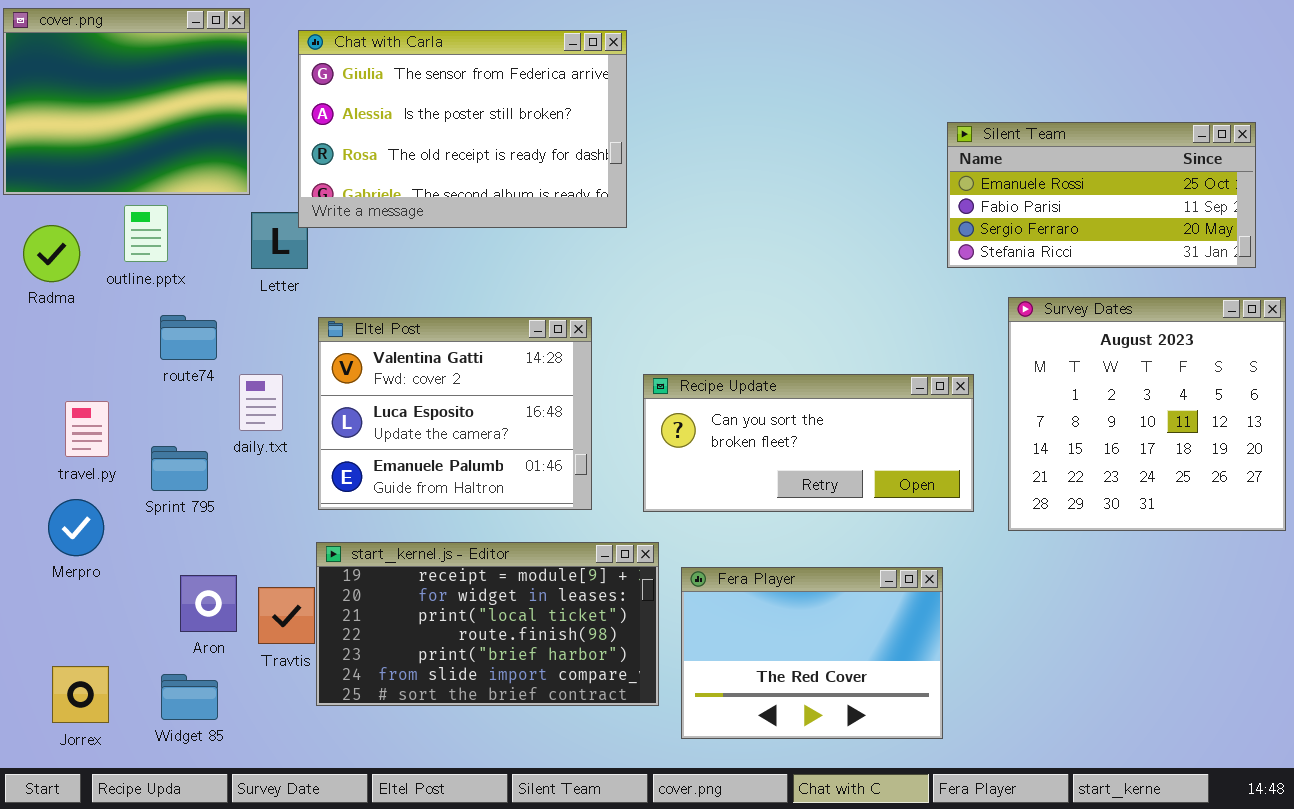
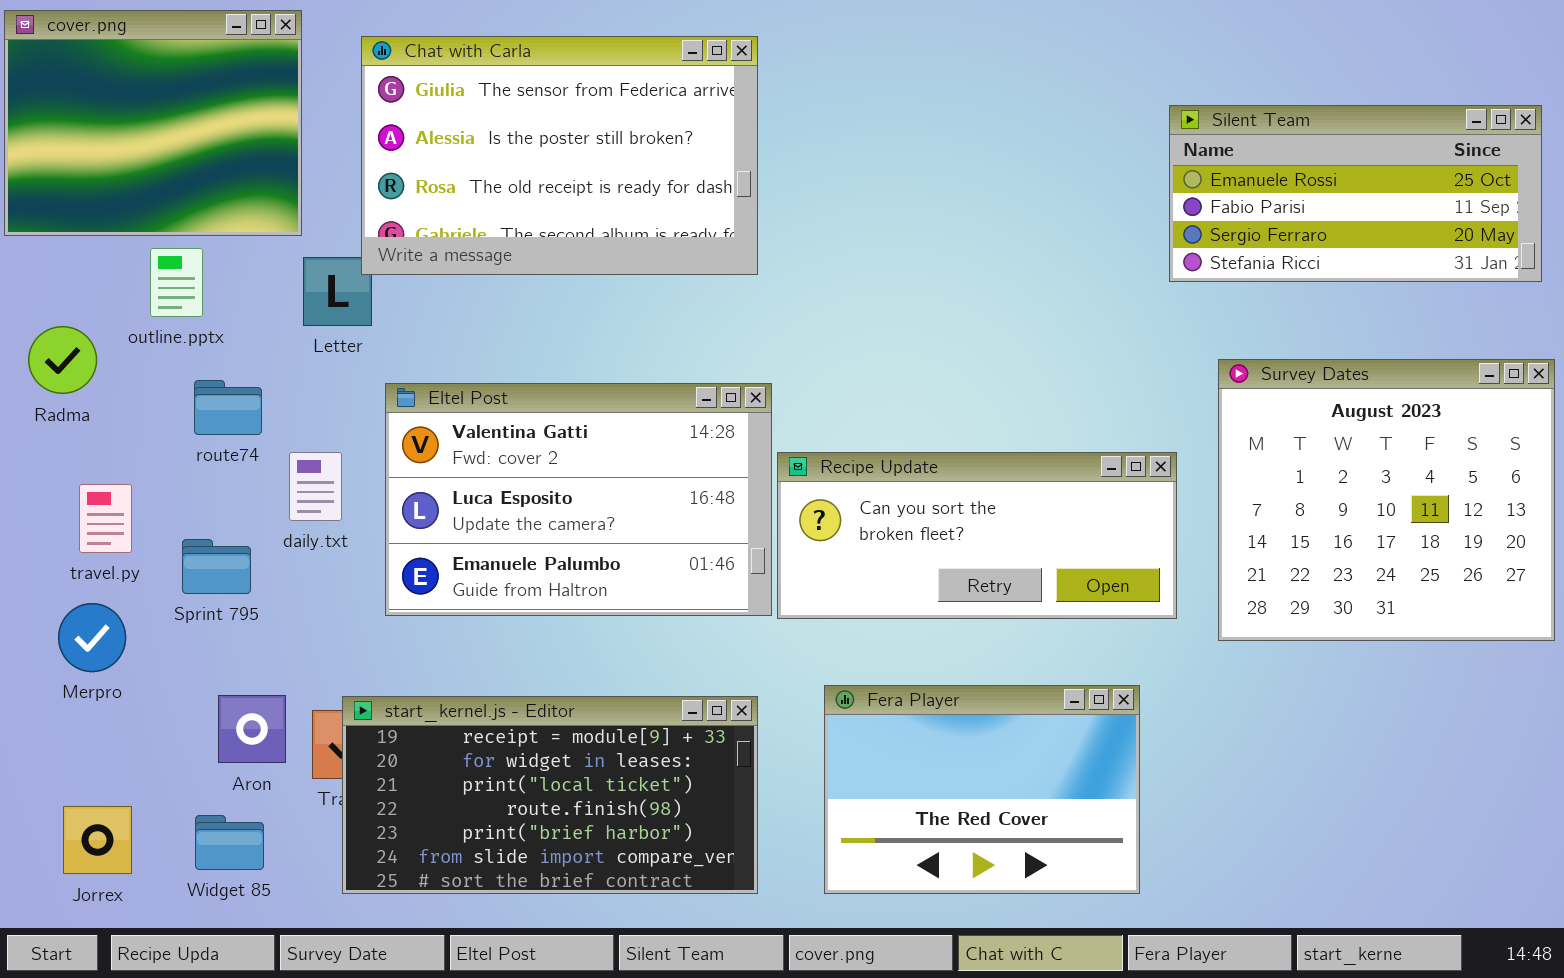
Silent Team: [947,122,1256,268] -> [1169,105,1542,282], moved
Radma: [23,225,80,282] -> [28,326,97,394], moved
Eltel Post: [318,317,592,510] -> [385,383,772,616], resized
start_kernel.js - Editor: [316,542,659,706] -> [342,696,758,894], moved

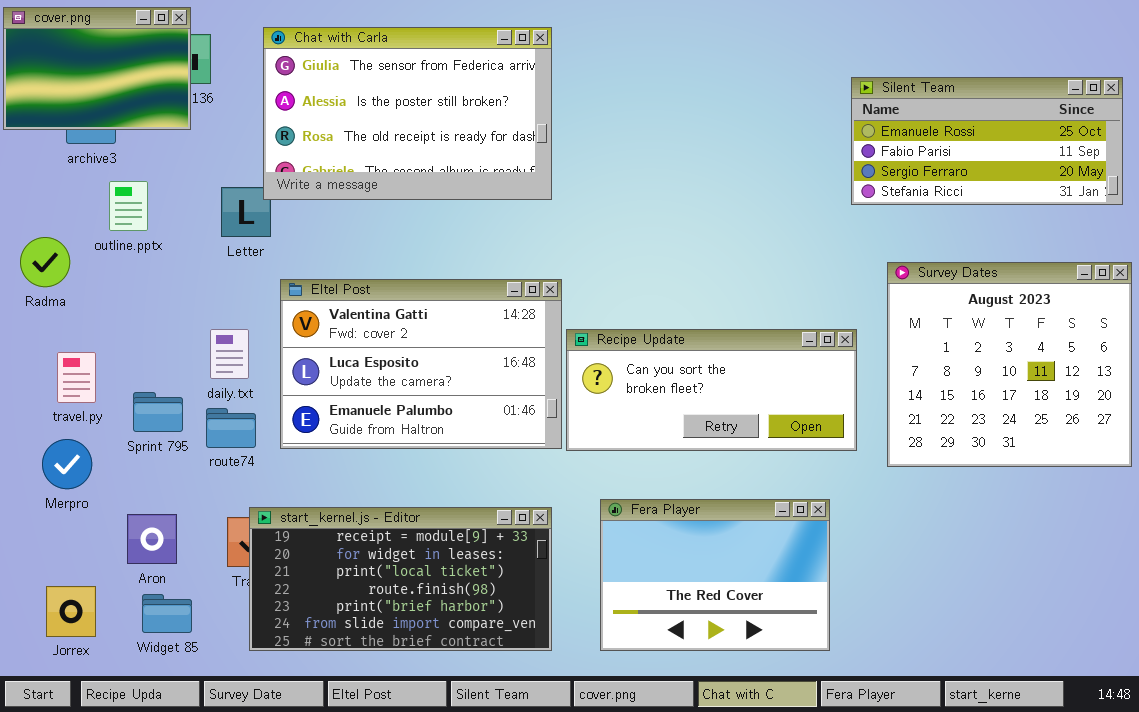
cover.png: [4,10,302,236] -> [3,7,191,130], resized
route74: [194,380,262,435] -> [206,408,256,448], moved
Aron: [218,695,286,763] -> [127,514,177,564], moved

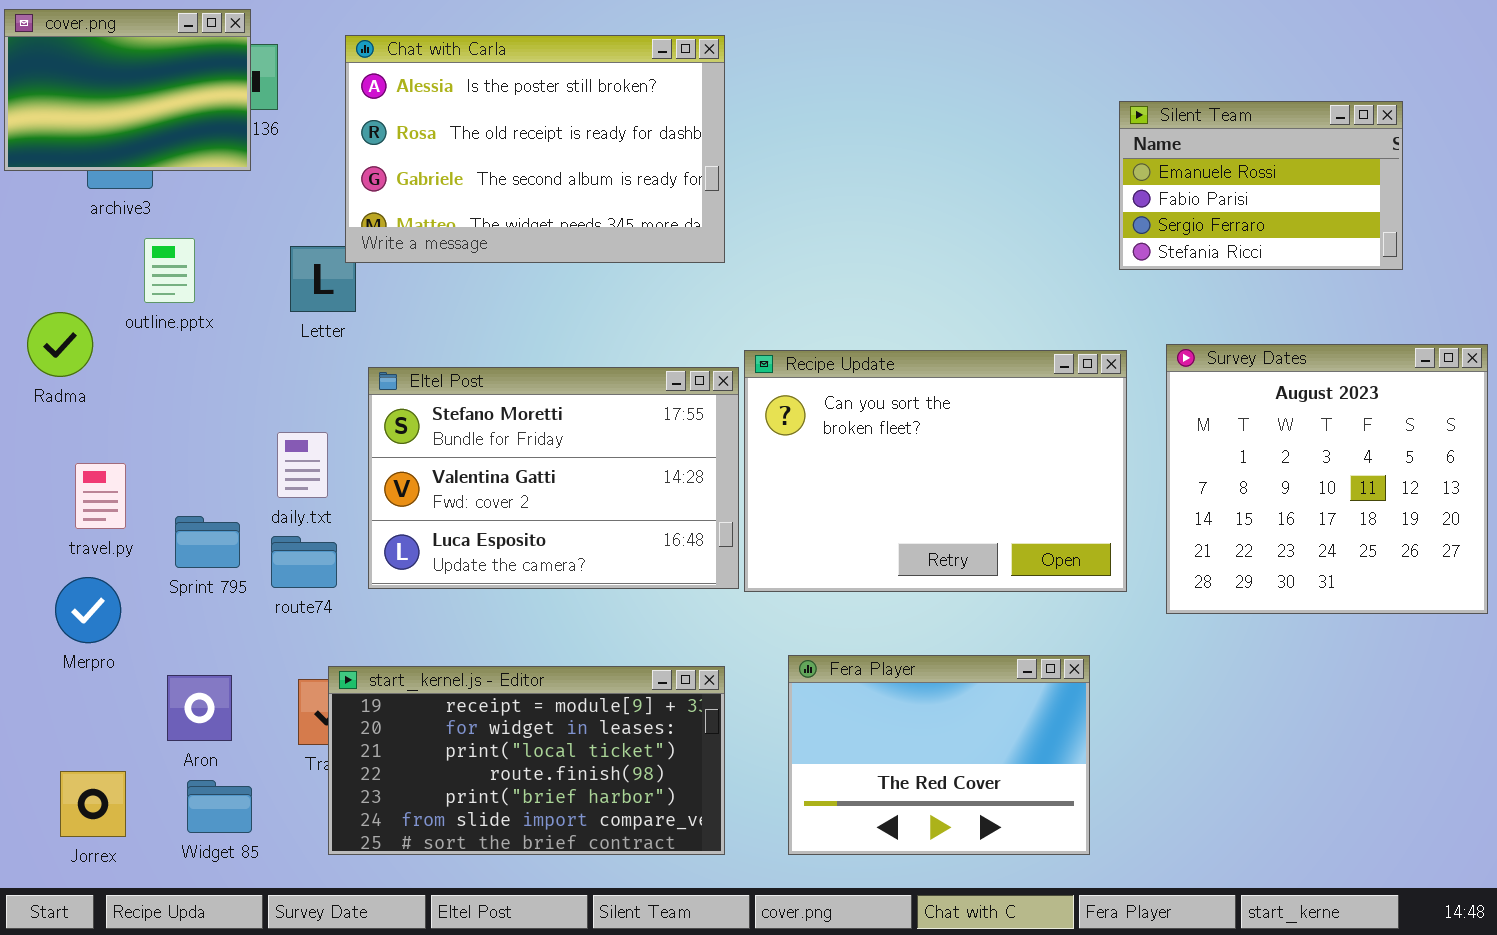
Chat with Carla: [263,27,552,200] -> [345,35,725,263], scrolled down 1 row
Silent Team: [851,77,1123,205] -> [1119,101,1403,270], resized
Eltel Post: [280,279,562,449] -> [368,367,739,589], scrolled up 1 row
Recipe Update: [566,329,857,451] -> [744,350,1127,592], resized

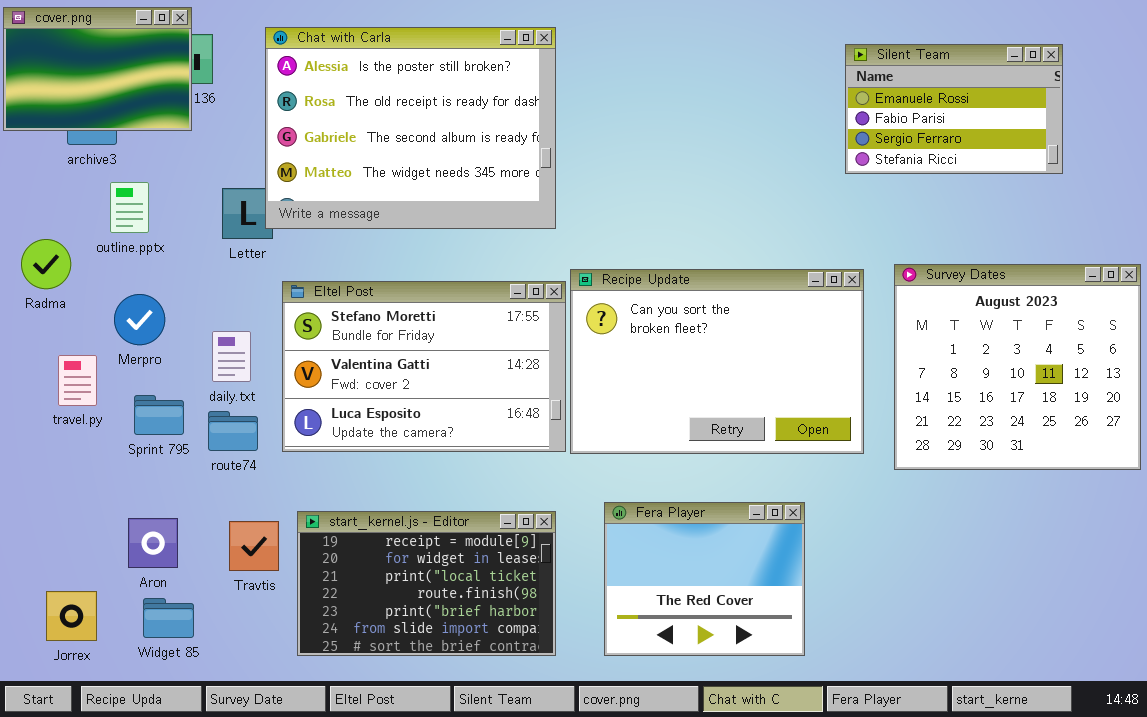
Chat with Carla: [345,35,725,263] -> [265,27,556,229], resized
Silent Team: [1119,101,1403,270] -> [845,44,1063,174], moved
Merpro: [55,577,121,643] -> [114,294,165,345], moved
Fera Player: [788,655,1090,855] -> [604,502,805,656], resized
start_kernel.js - Editor: [328,666,725,855] -> [297,511,556,656], resized

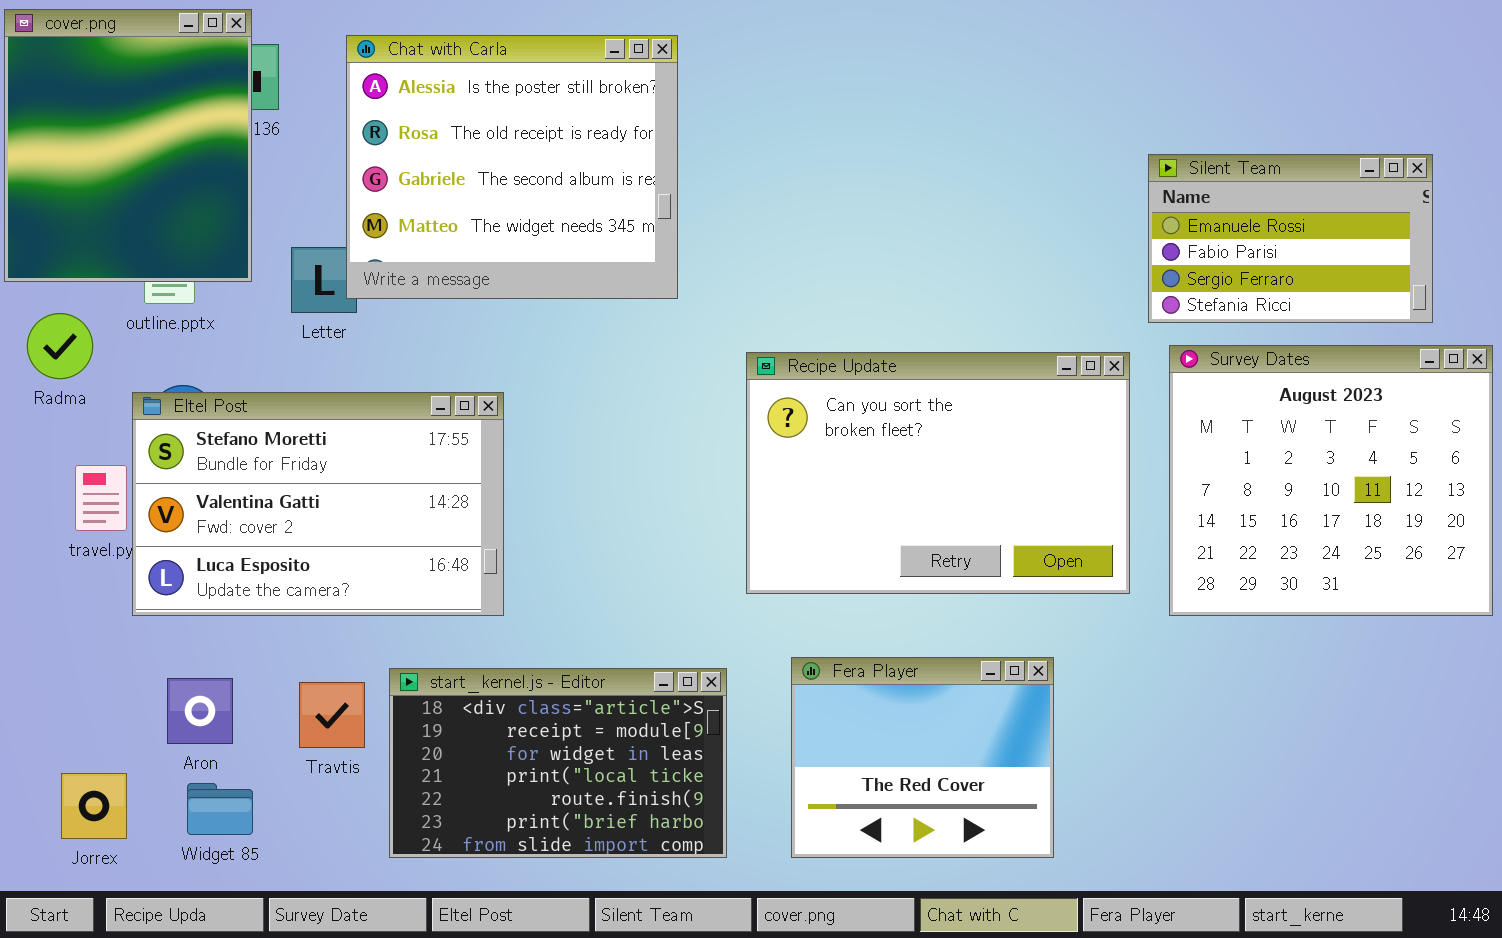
cover.png: [3,7,192,131] -> [4,9,252,282], resized
Chat with Carla: [265,27,556,229] -> [346,35,678,299], resized
Silent Team: [845,44,1063,174] -> [1148,154,1433,323], moved
Eltel Post: [282,281,566,452] -> [132,392,504,616], moved
start_kernel.js - Editor: [297,511,556,656] -> [389,668,727,858], scrolled up 1 row

